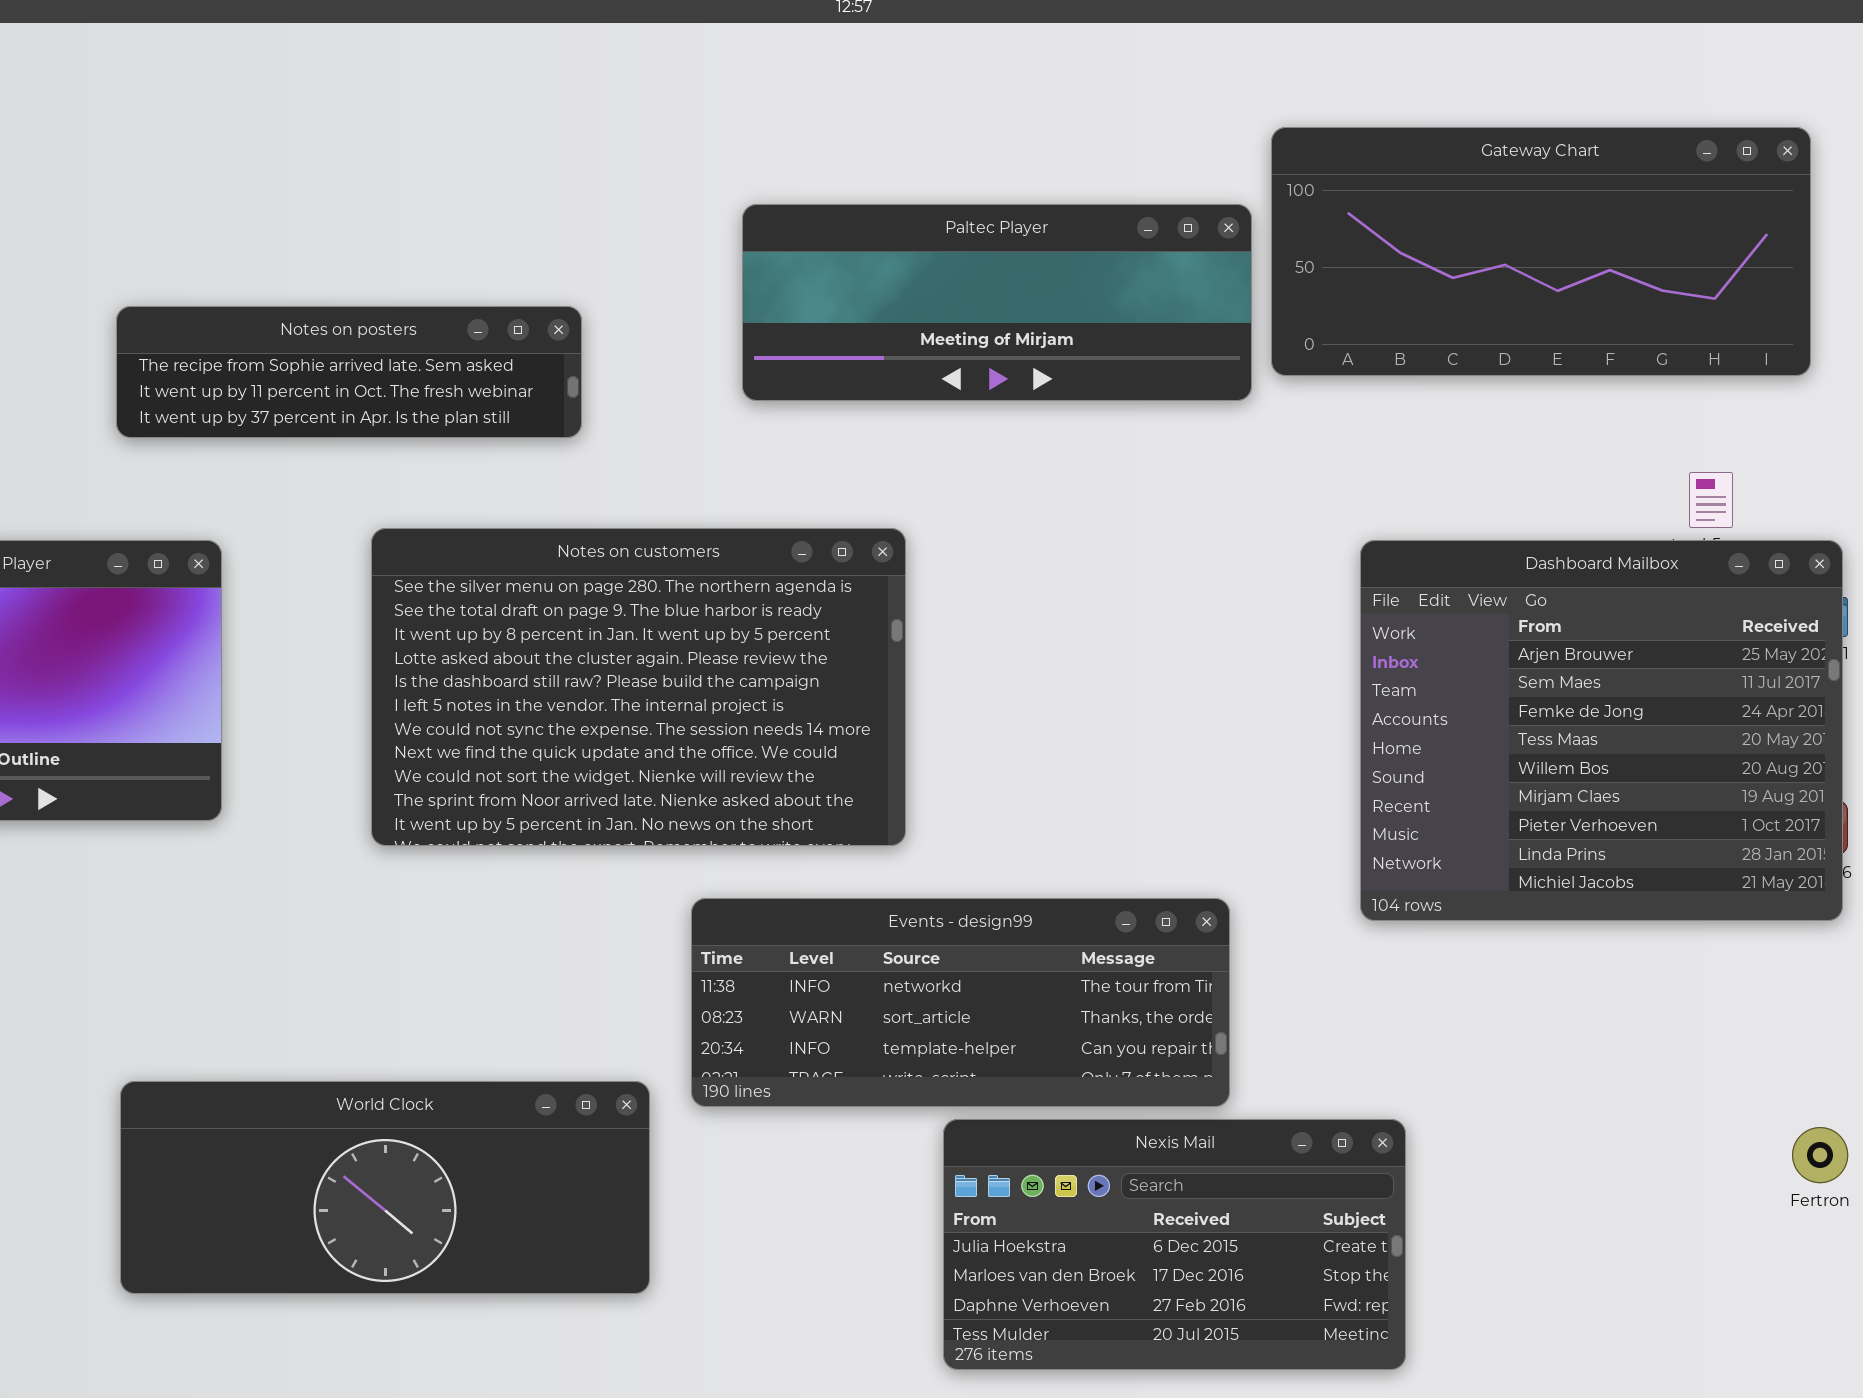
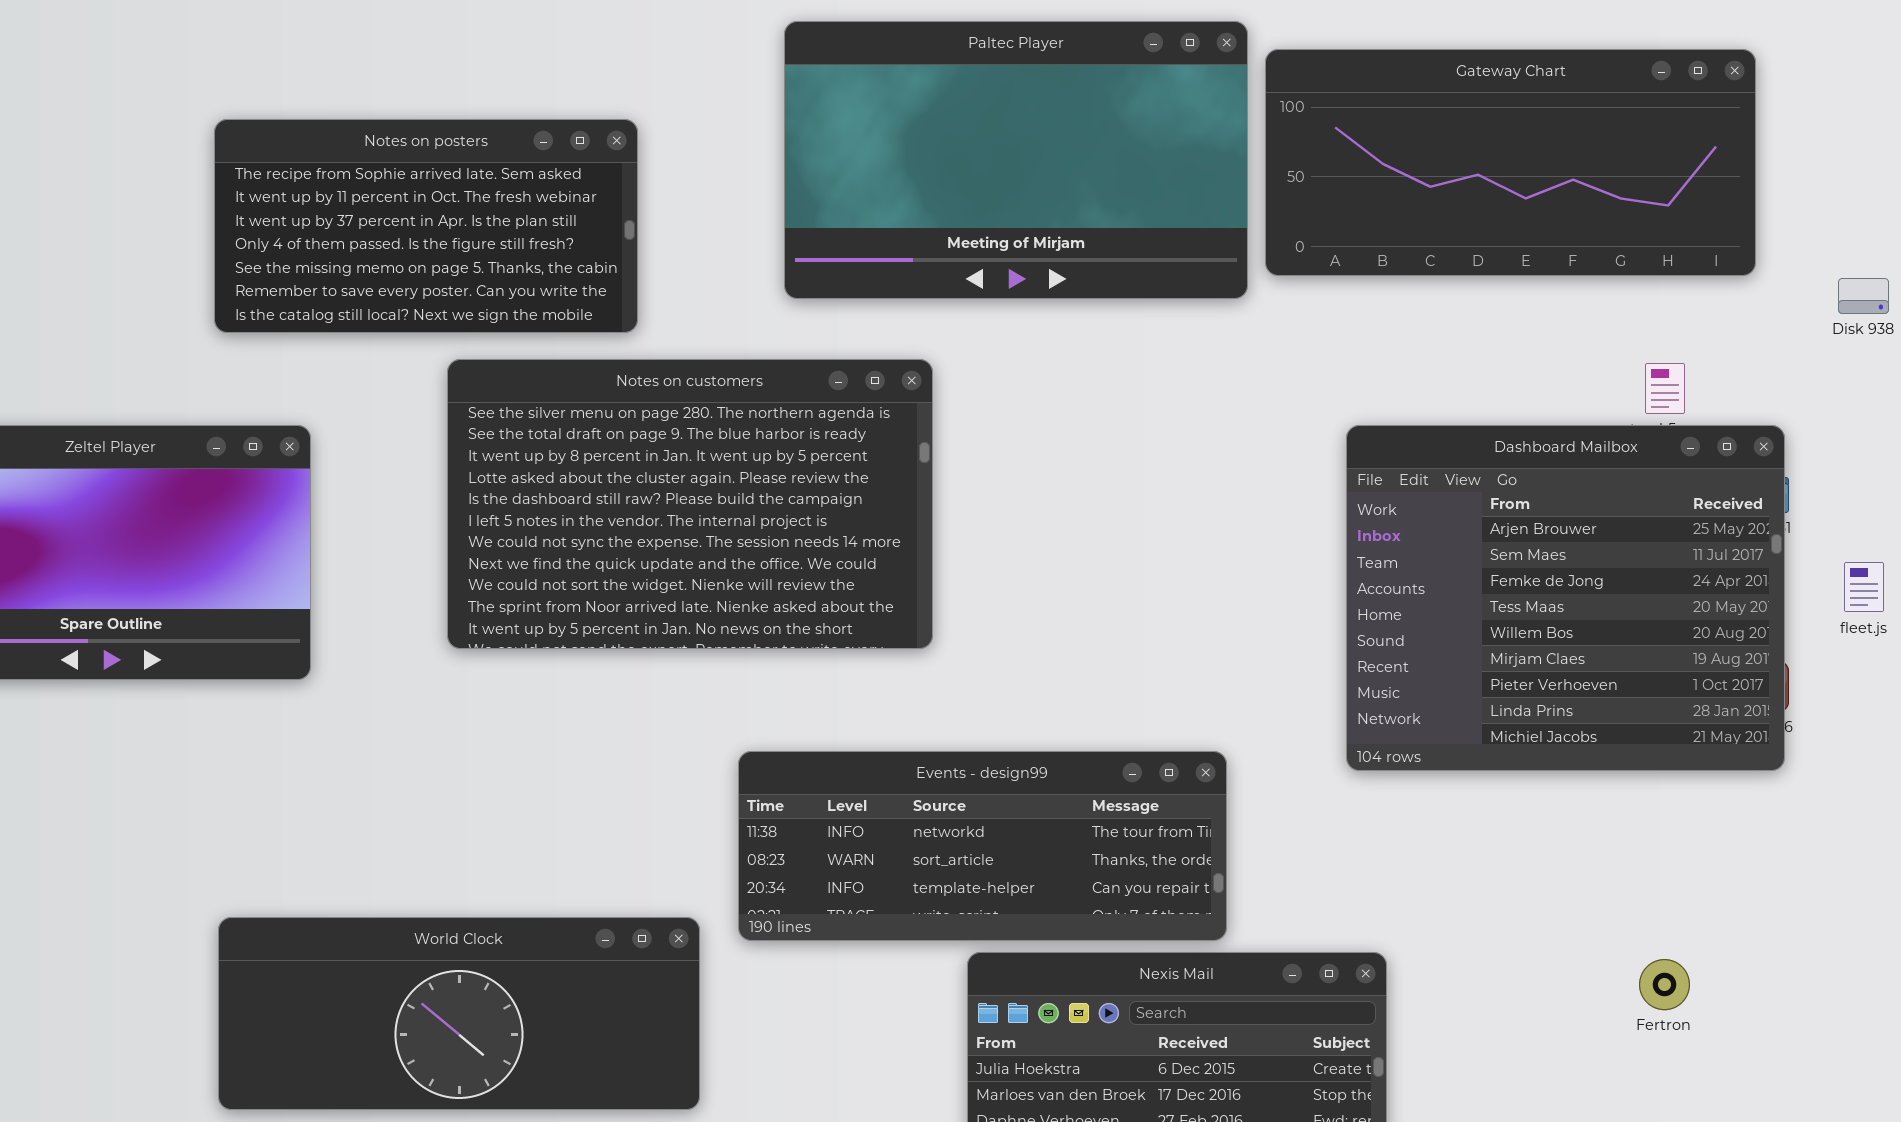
Paltec Player: [742,204,1252,401] -> [784,21,1248,299], resized
Notes on posters: [116,306,582,438] -> [214,119,638,333], resized
Notes on customers: [371,528,906,846] -> [447,359,933,649], moved
Fertron: [1792,1127,1848,1183] -> [1639,959,1690,1010], moved

